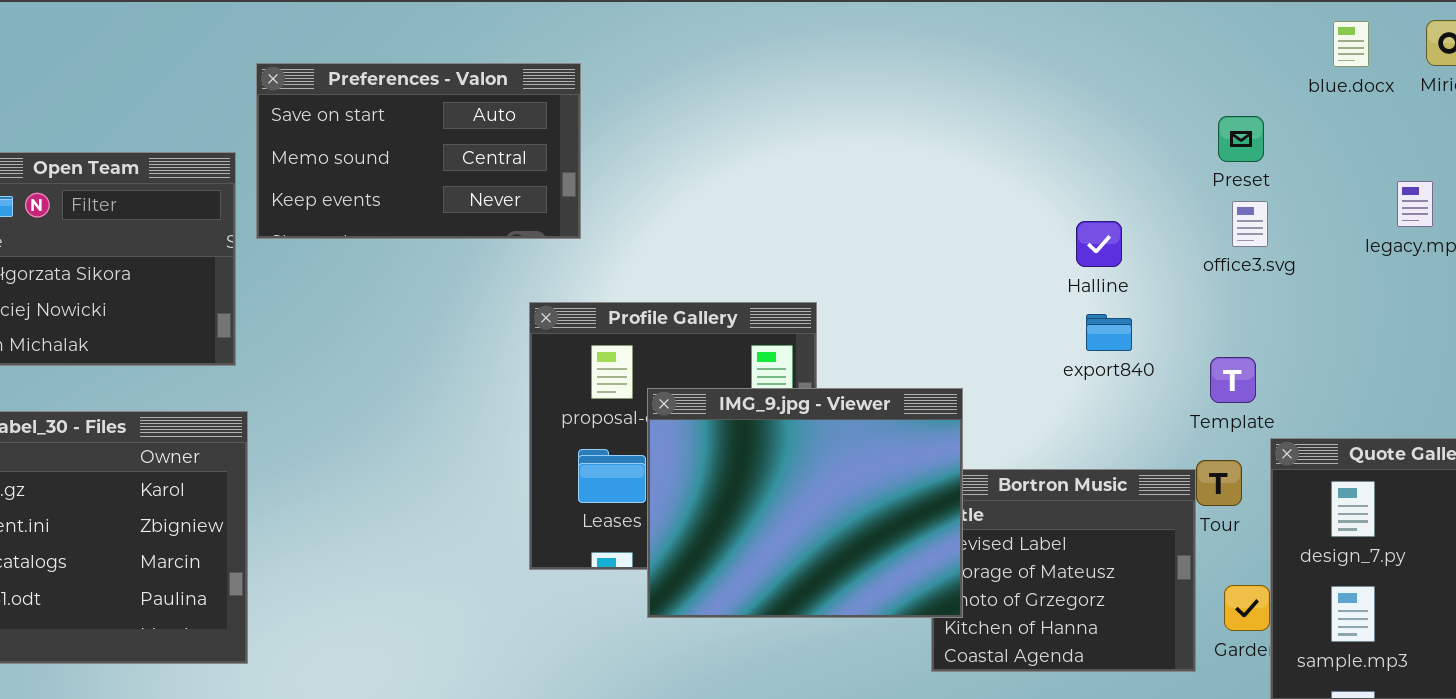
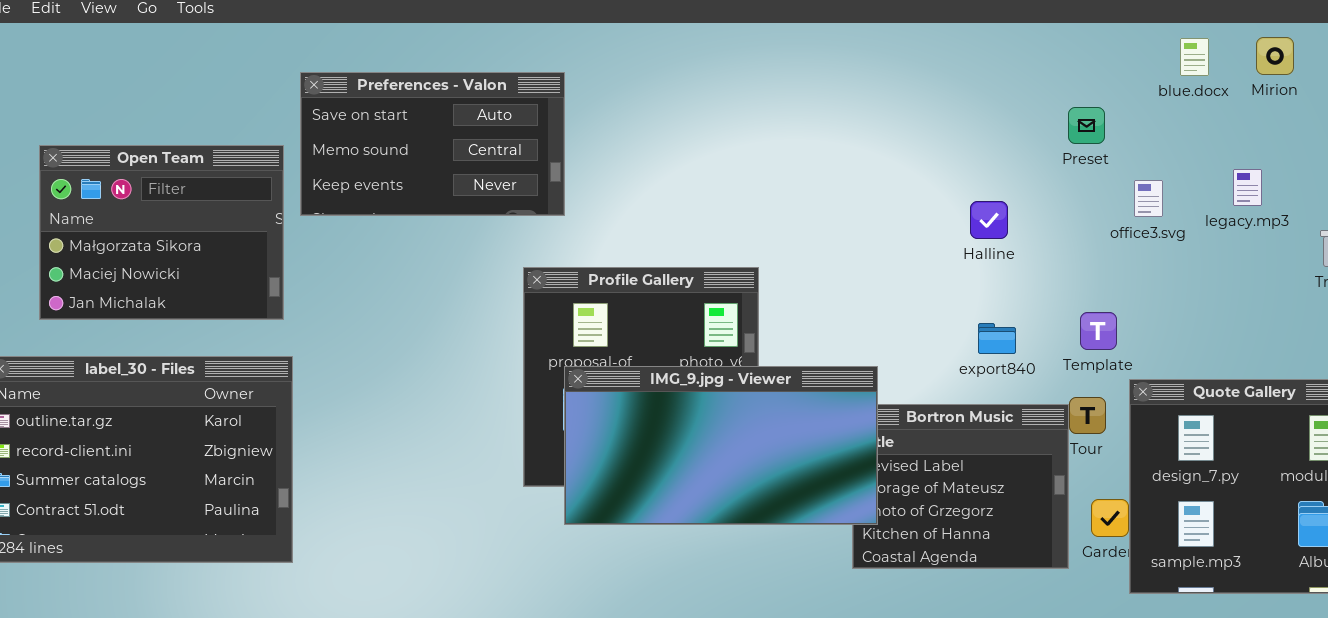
Preset: [1218,116,1264,162] -> [1068,107,1105,144], moved
office3.svg: [1232,201,1268,247] -> [1134,180,1163,217], moved
export840: [1086,314,1132,351] -> [978,323,1016,354], moved
IMG_9.jpg - Viewer: [647,388,963,618] -> [564,366,878,525], resized

